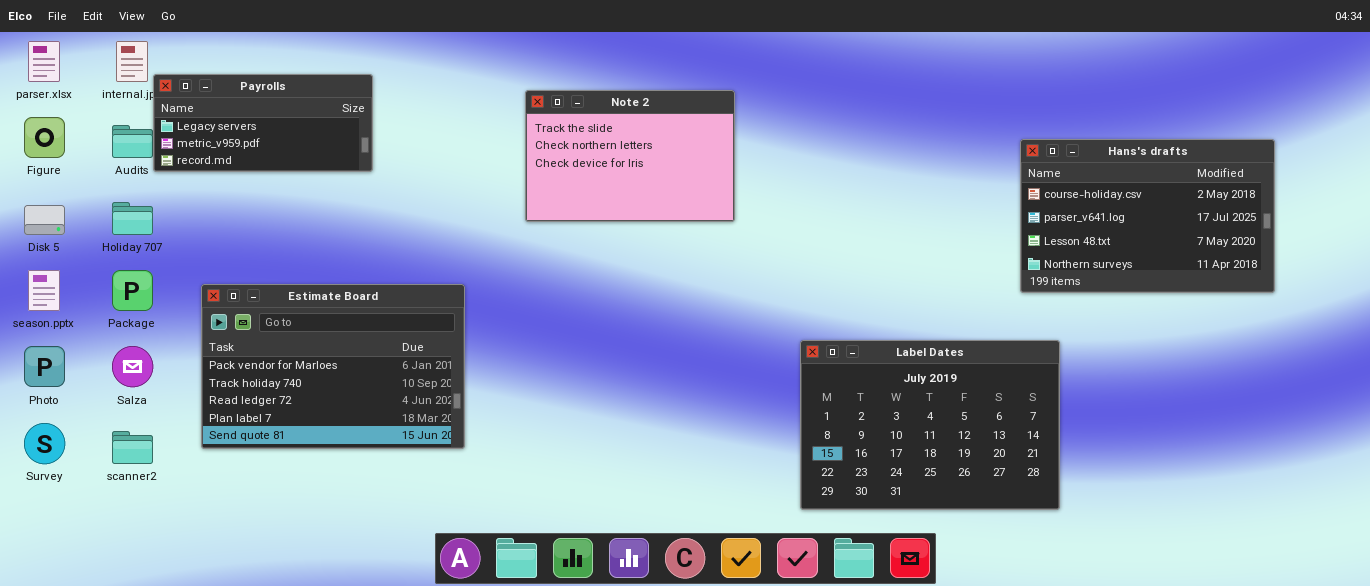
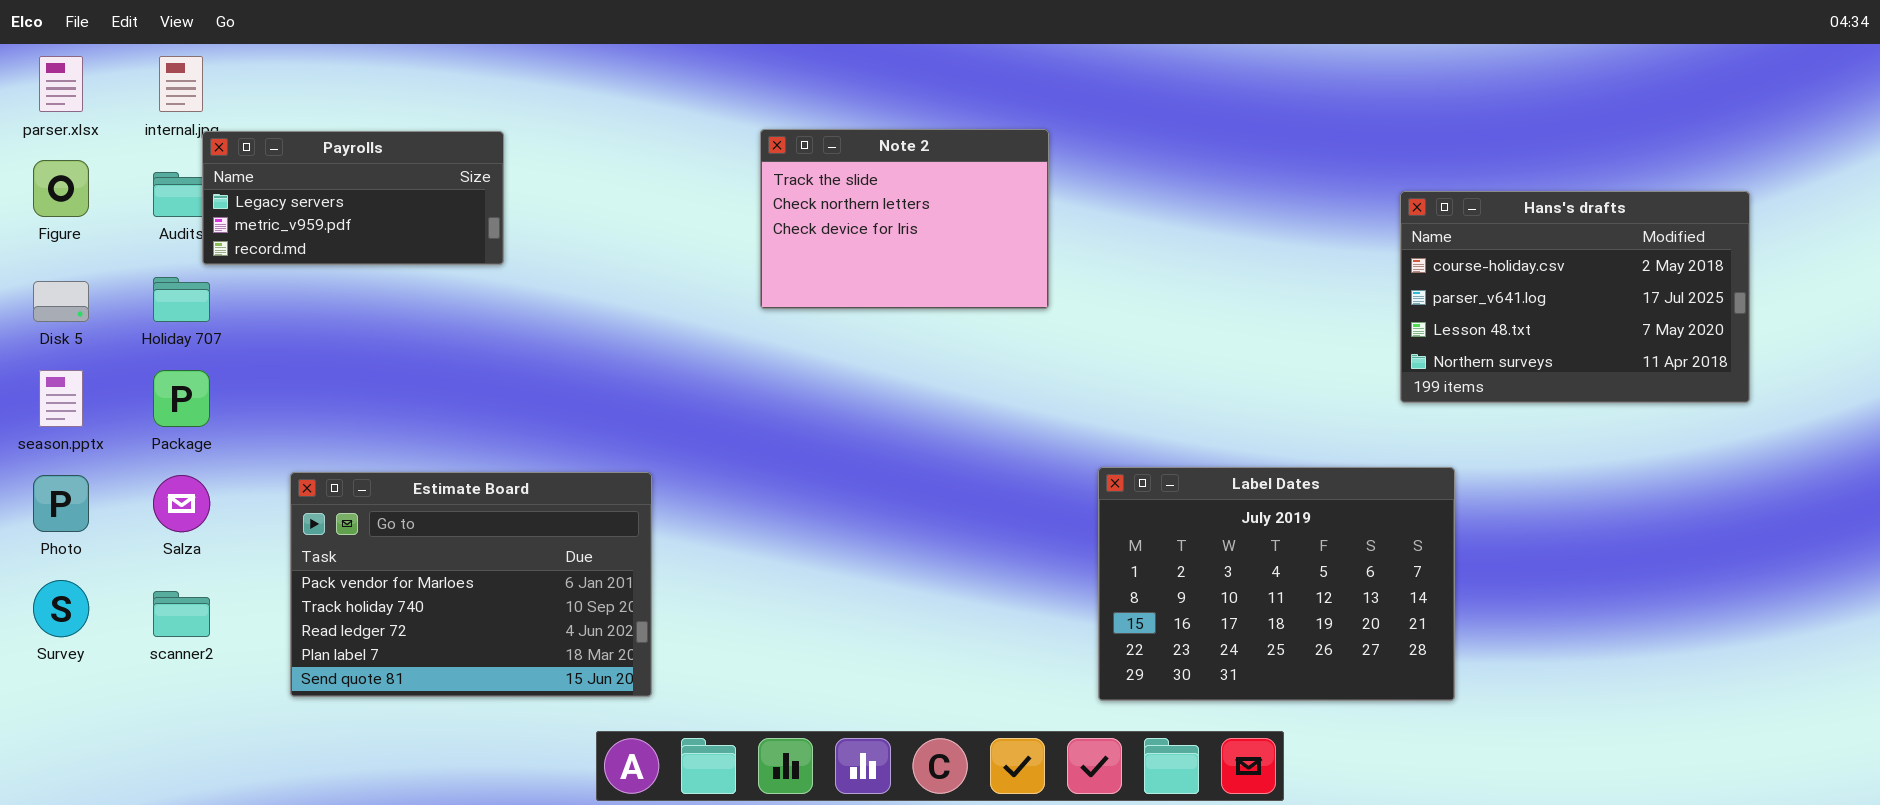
Payrolls: [153,74,373,172] -> [202,131,504,265], moved
Note 2: [525,90,735,222] -> [760,129,1049,309], moved
Estimate Board: [201,284,465,449] -> [290,472,652,697], moved

